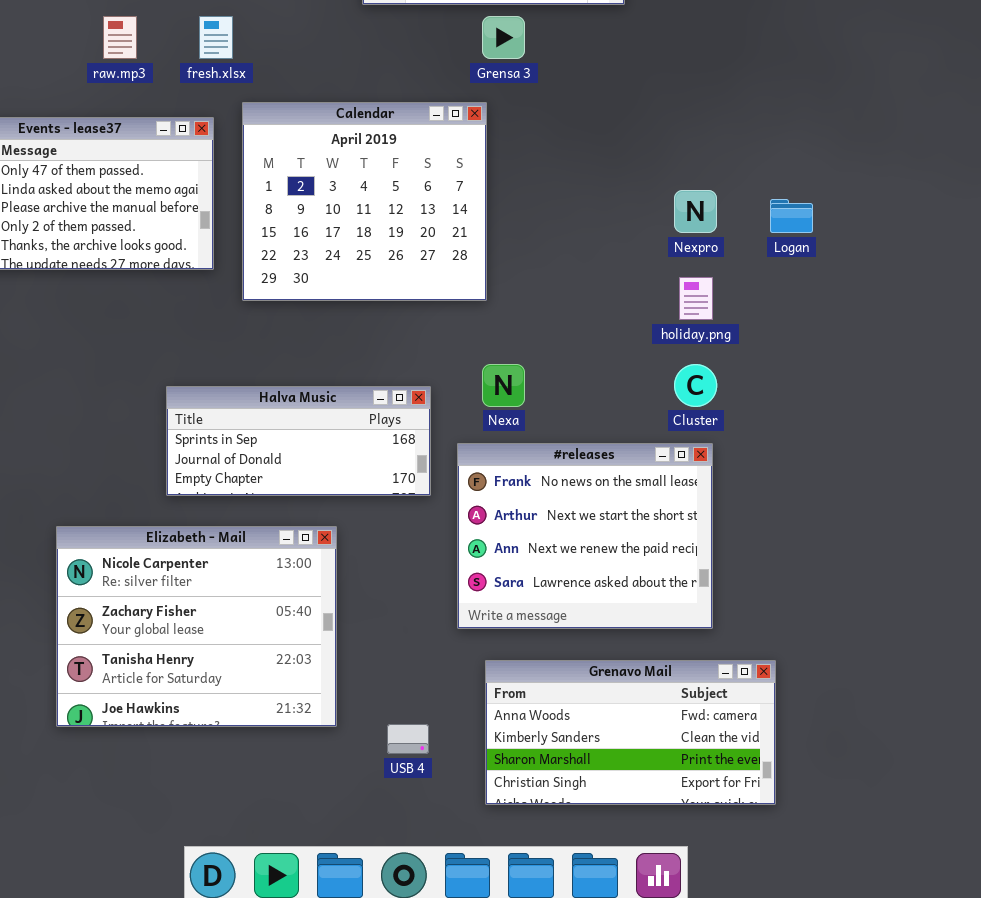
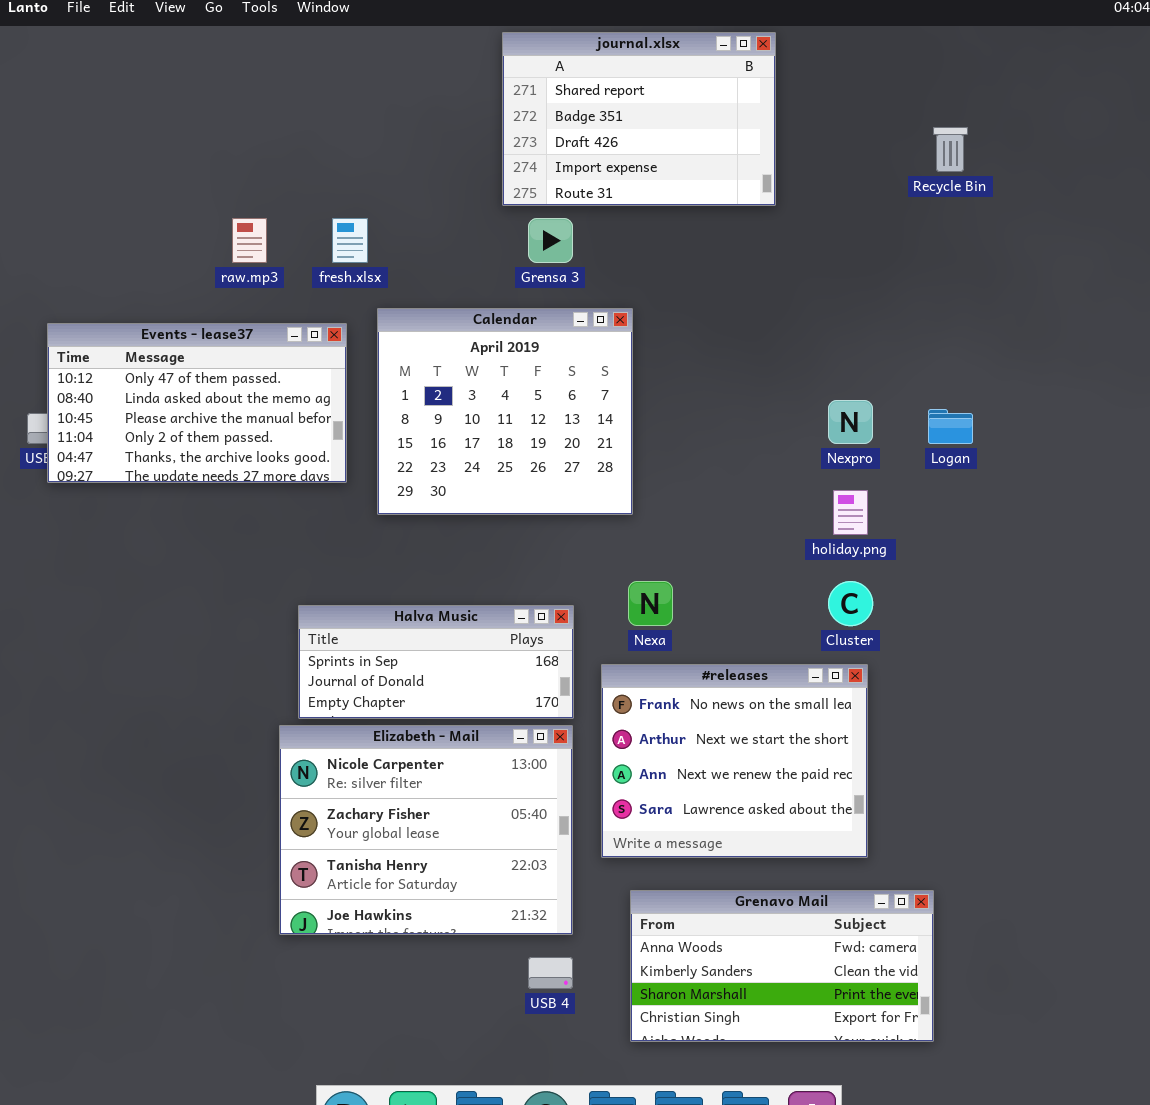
Grensa 3: [482,16,525,59] -> [528,218,573,263], moved
Elizabeth - Mail: [56,526,337,727] -> [279,725,573,935], moved

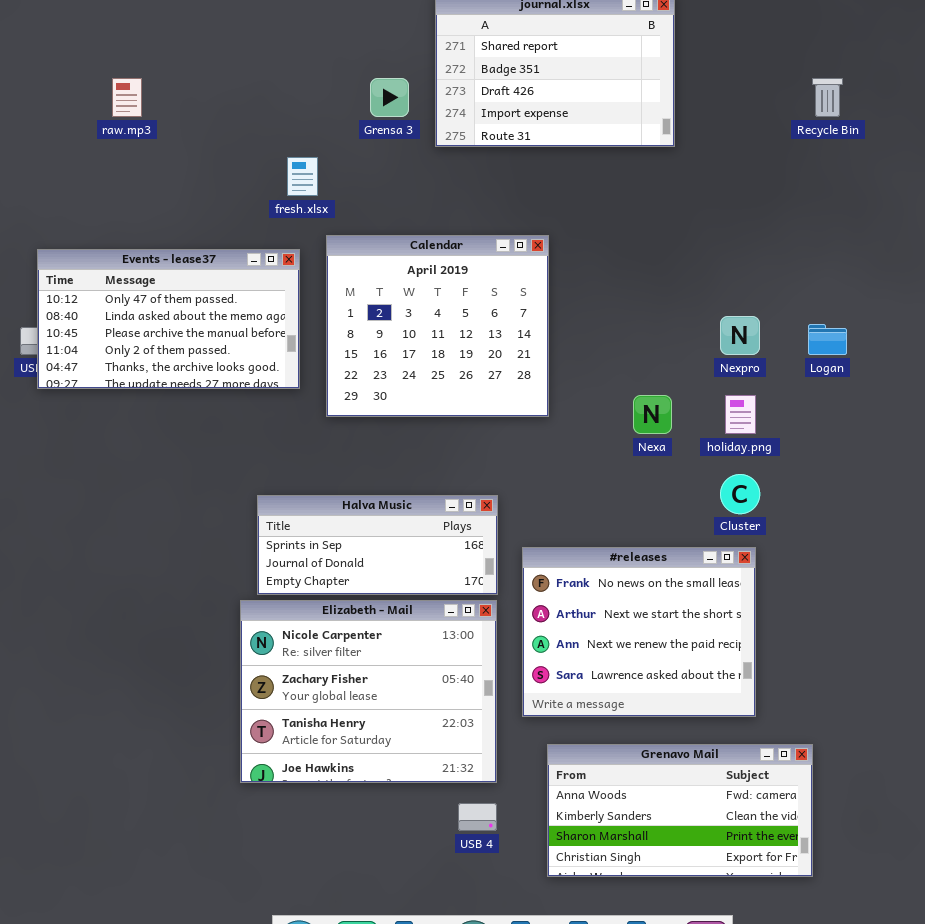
raw.mp3: [232,218,267,263] -> [112,78,142,117], moved
Grensa 3: [528,218,573,263] -> [370,78,409,117], moved
Nexa: [628,581,673,626] -> [633,395,672,434], moved

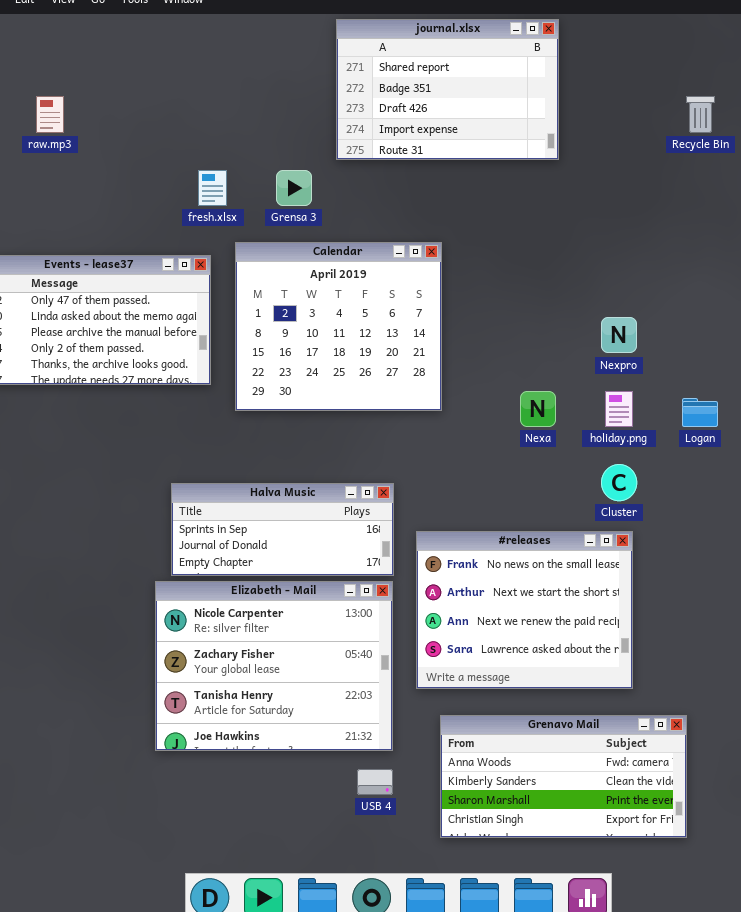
Grensa 3: [370,78,409,117] -> [276,170,312,206], moved
Logan: [808,324,847,355] -> [682,398,718,427], moved

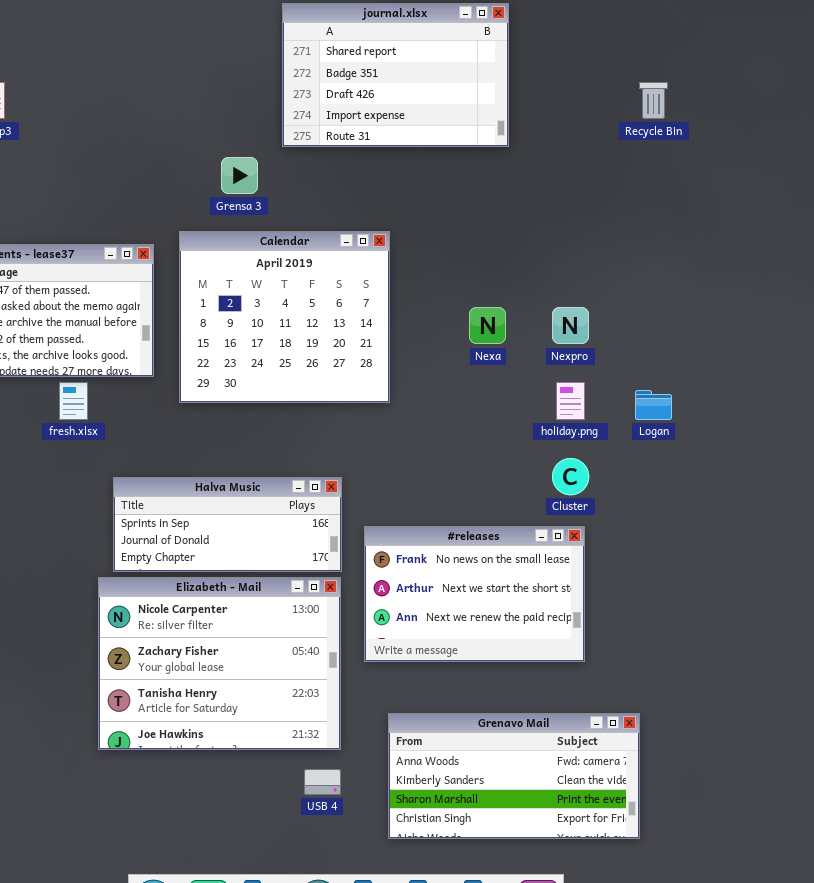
fresh.xlsx: [198,170,227,206] -> [59,382,88,420], moved
Nexa: [520,391,556,427] -> [469,307,506,344], moved
#releases: [416,531,633,689] -> [364,526,585,662], resized

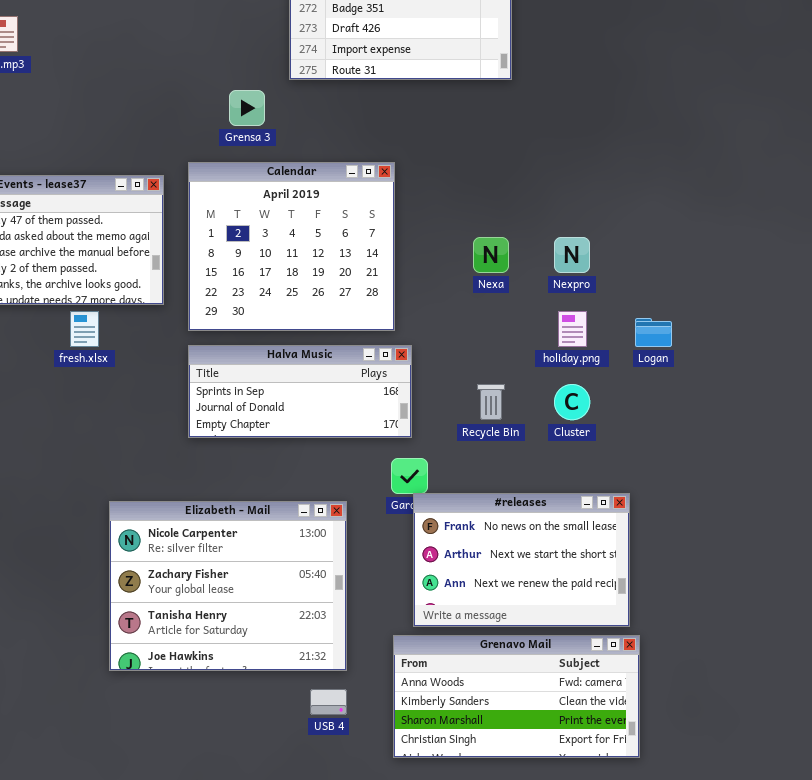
Recycle Bin: [639,82,668,119] -> [477,384,505,420], moved
Halva Music: [113,477,342,572] -> [188,345,412,438], moved
#releases: [364,526,585,662] -> [413,493,630,627], moved

